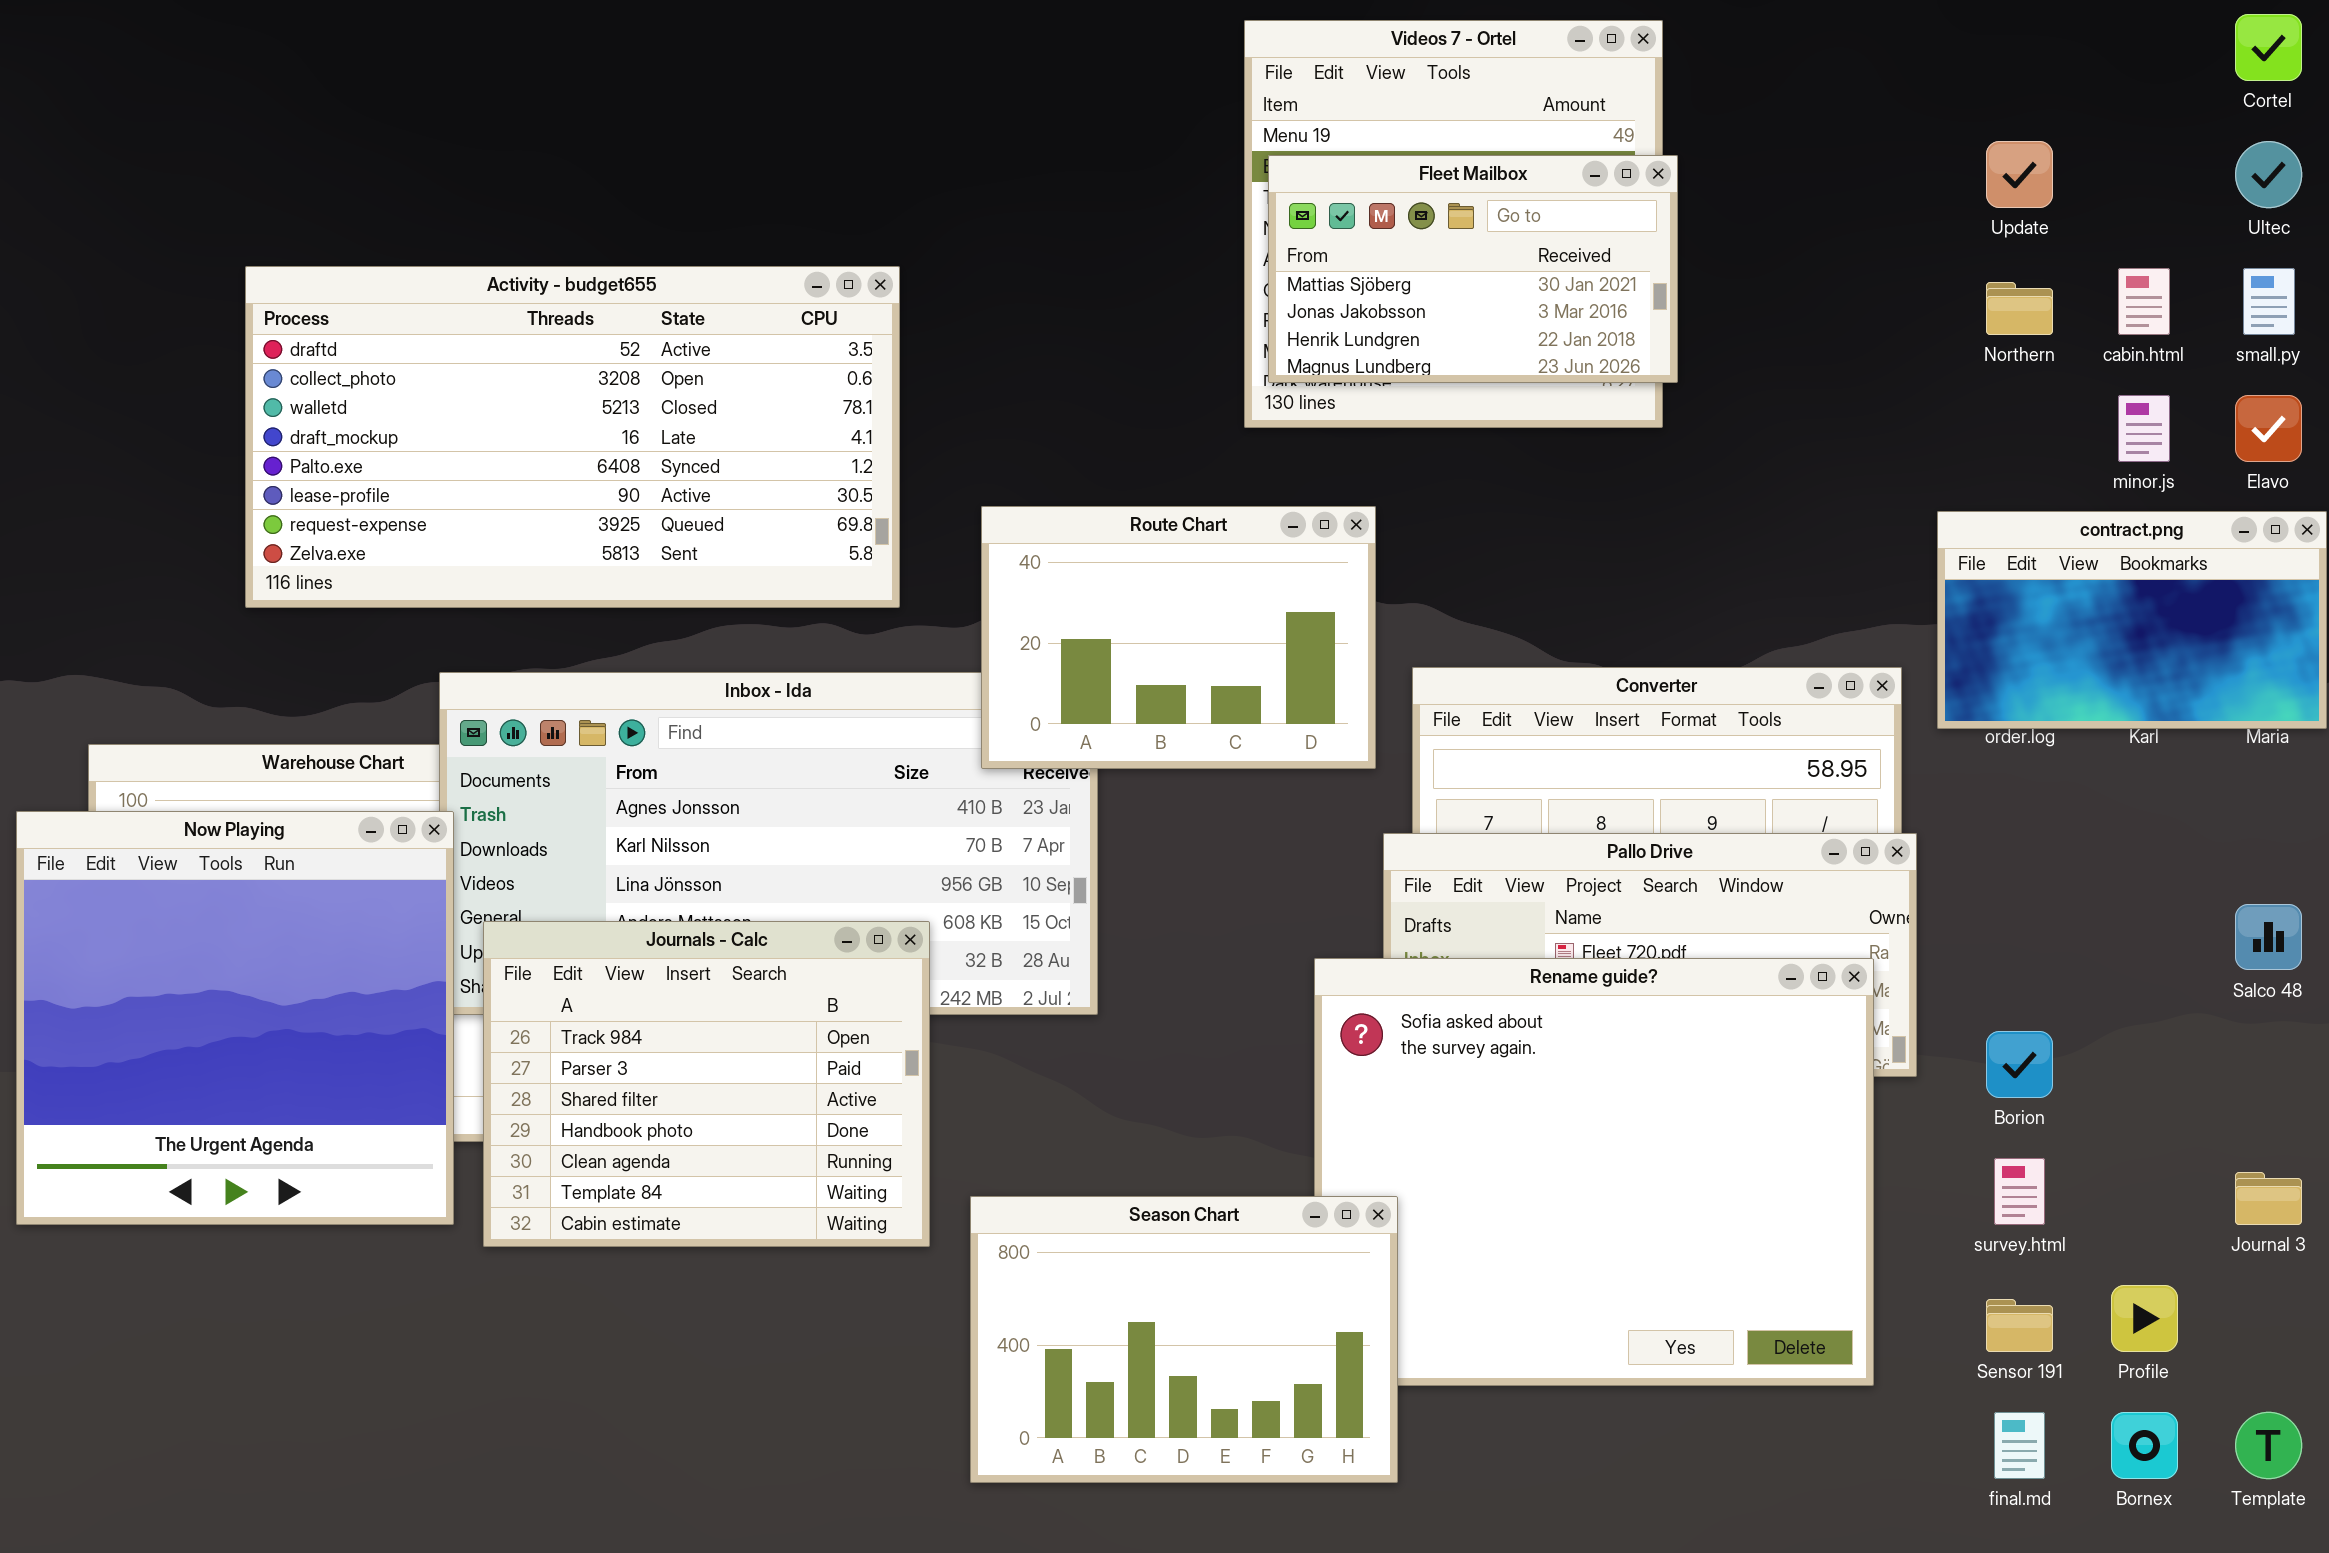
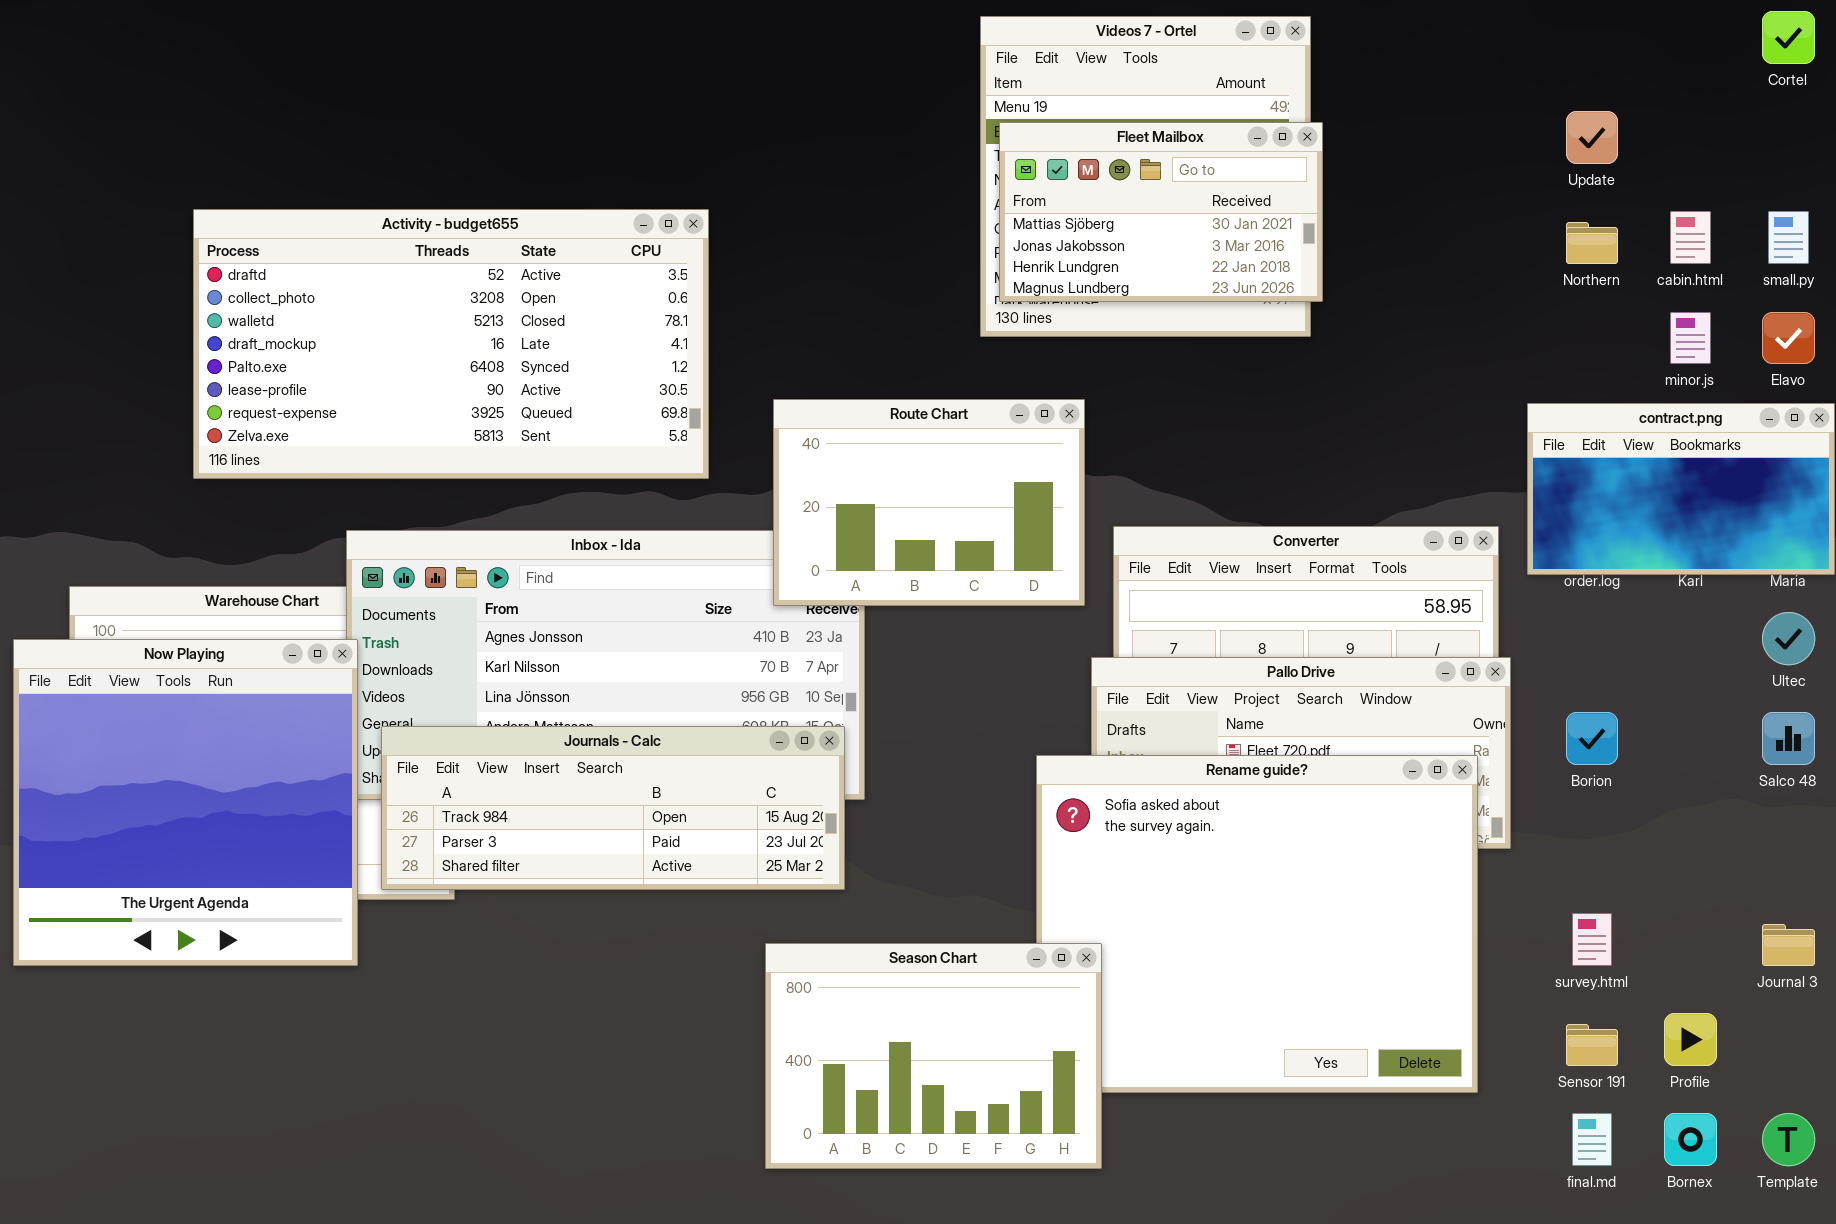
Ultec: [2235,141,2302,208] -> [1762,612,1815,665], moved
Journals - Calc: [483,921,930,1247] -> [381,726,845,890], resized
Borion: [1986,1031,2053,1098] -> [1566,712,1618,765], moved

